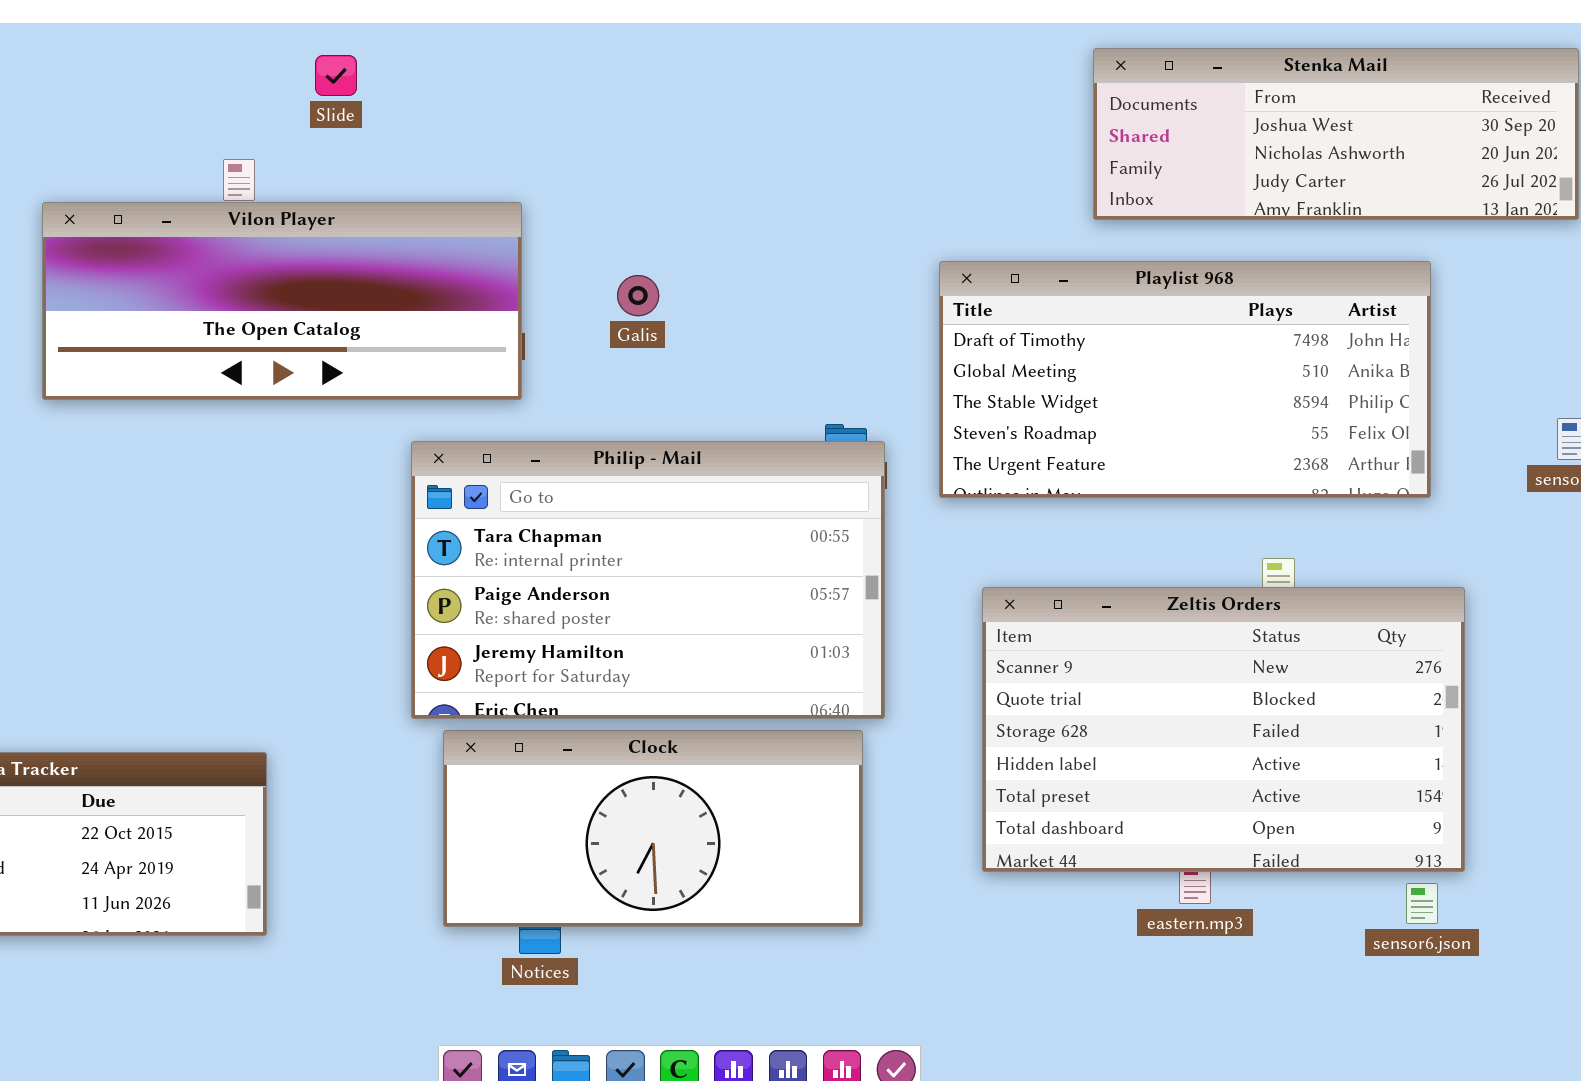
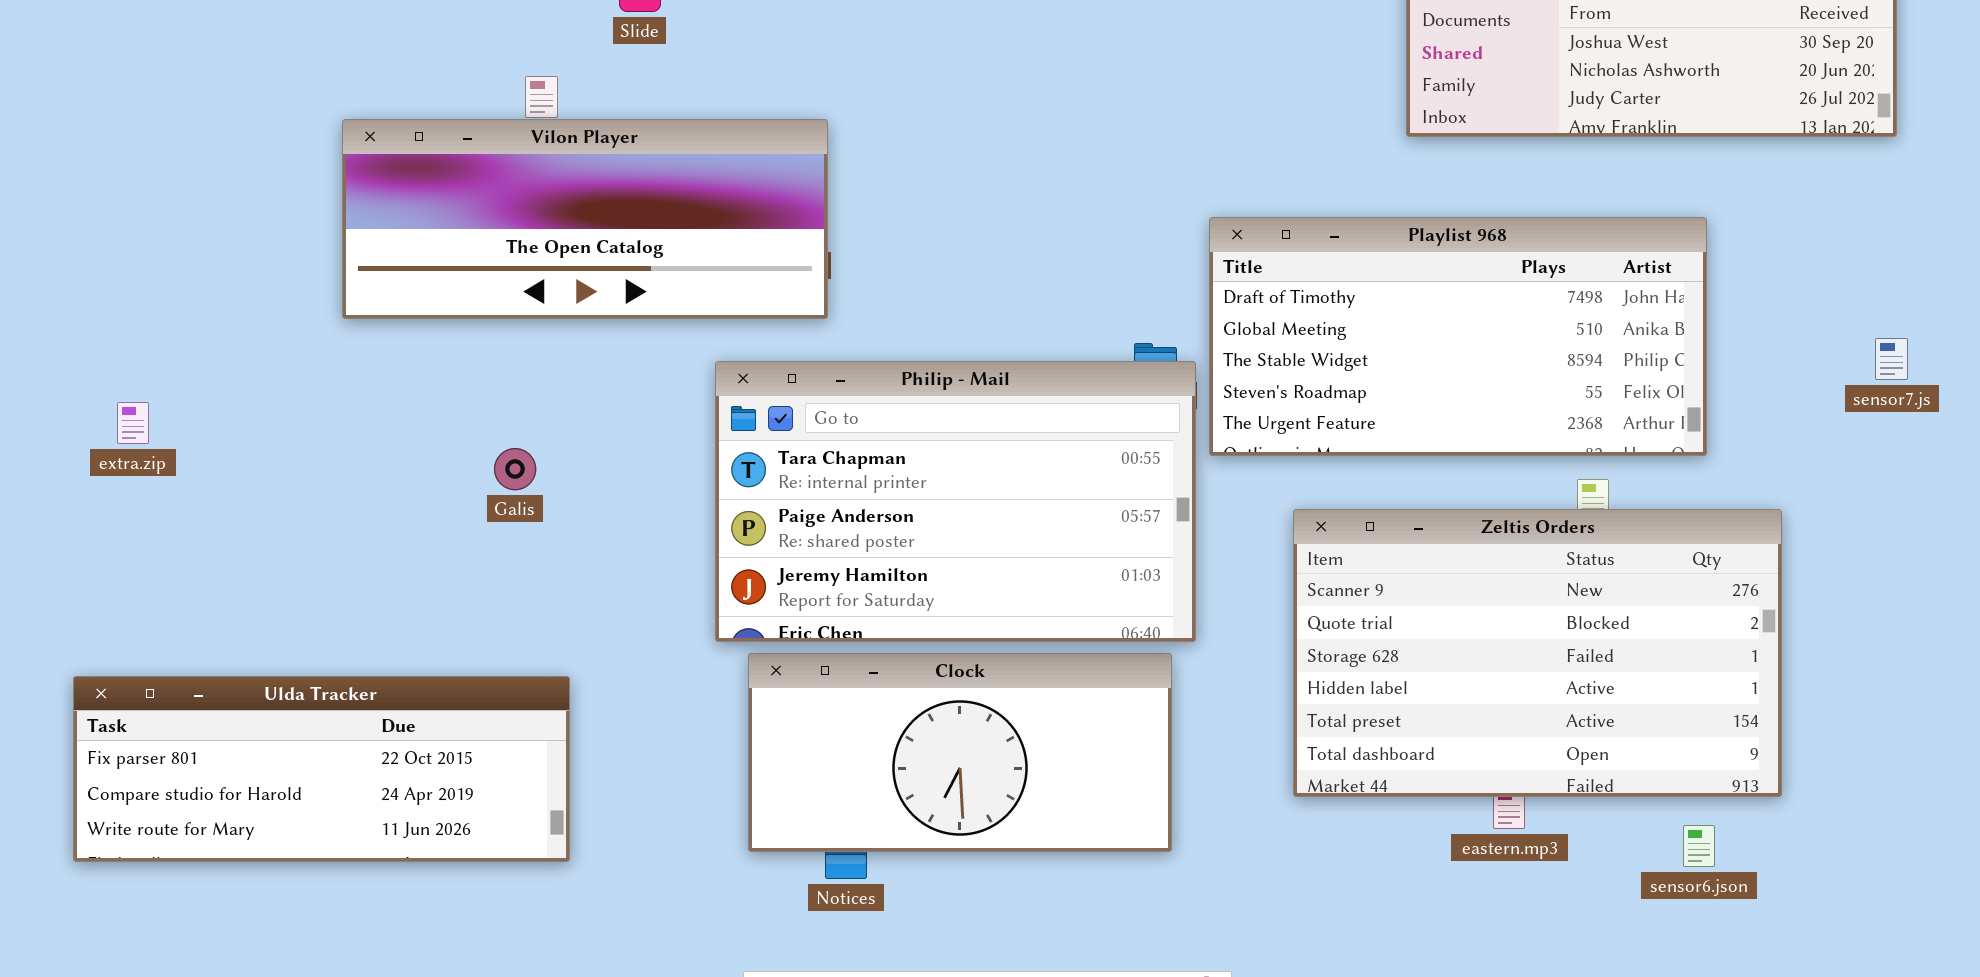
Playlist 968: [939,261,1431,498] -> [1209,217,1707,456], moved
Galis: [617,275,659,316] -> [494,448,536,490], moved
sensor6.json: [1406,883,1438,924] -> [1683,825,1715,867], moved

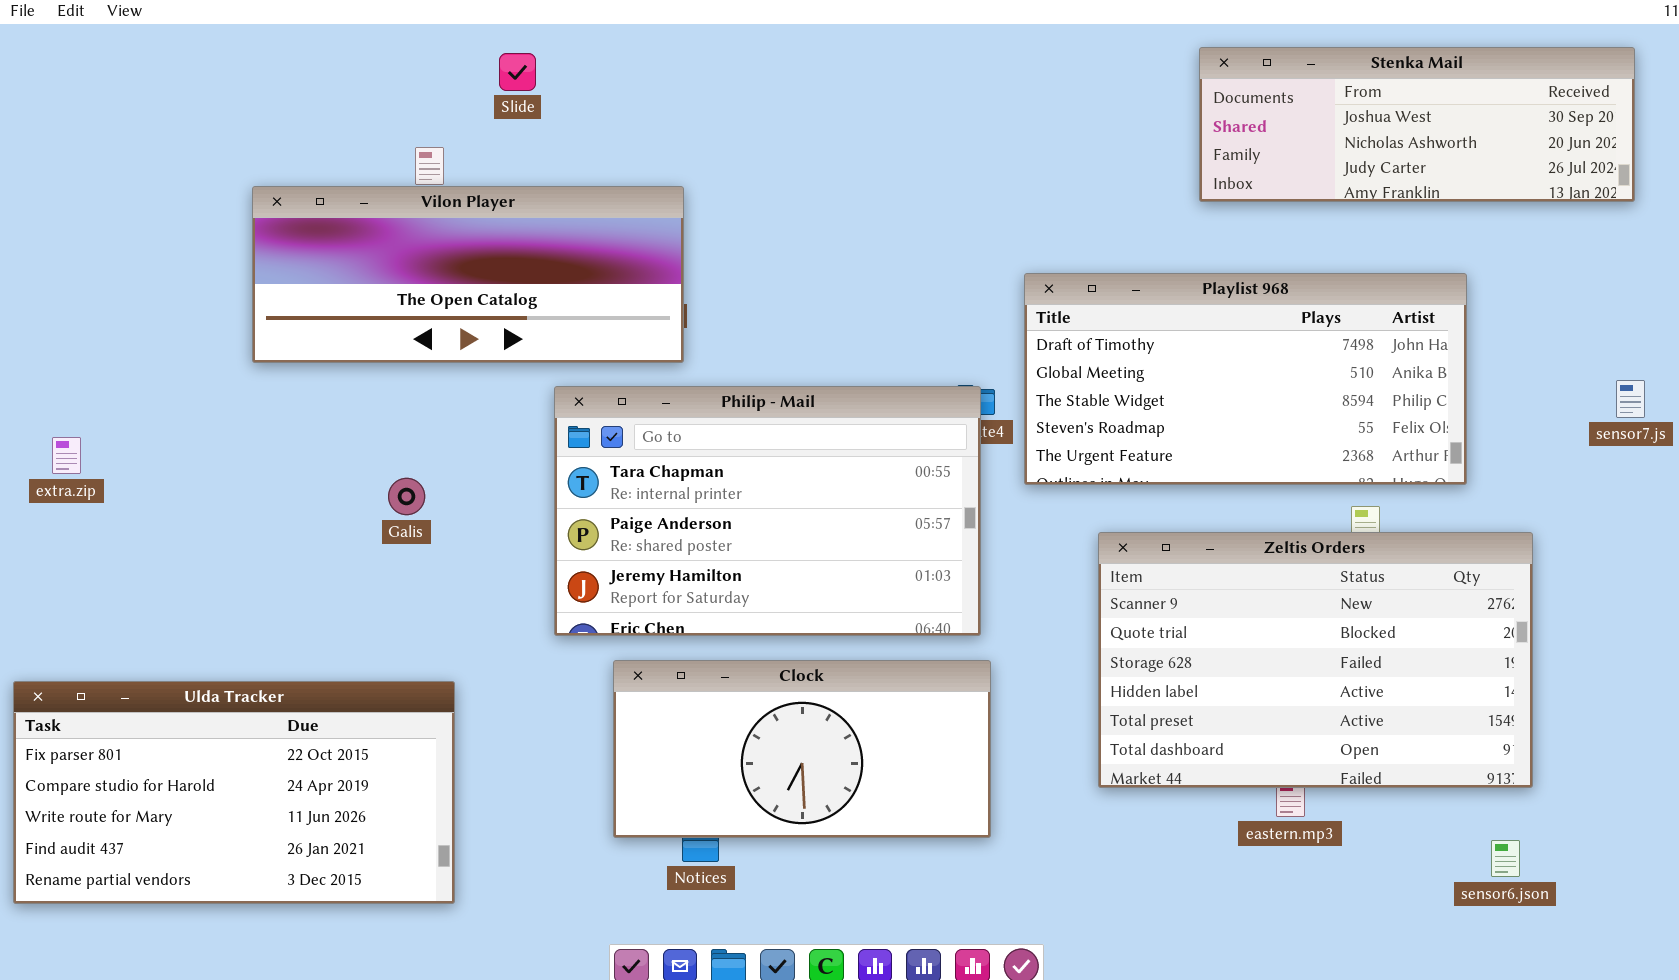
Philip - Mail: [715,361,1196,642] -> [554,386,981,636], moved
Ulda Tracker: [73,676,570,862] -> [13,681,455,904], resized
sensor6.json: [1683,825,1715,867] -> [1491,840,1520,877], moved

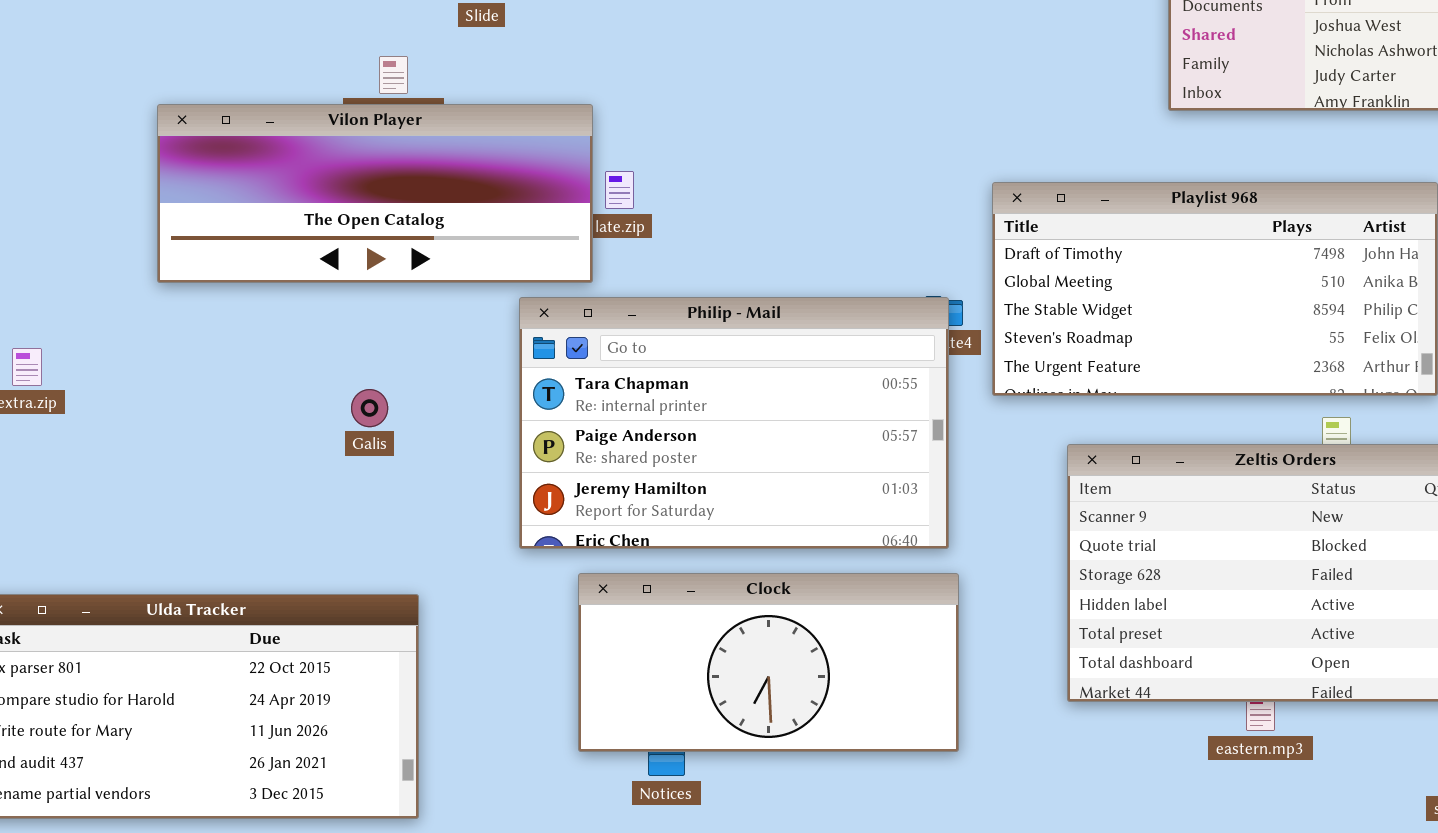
Vilon Player: [252,186,684,363] -> [157,104,593,283], moved

